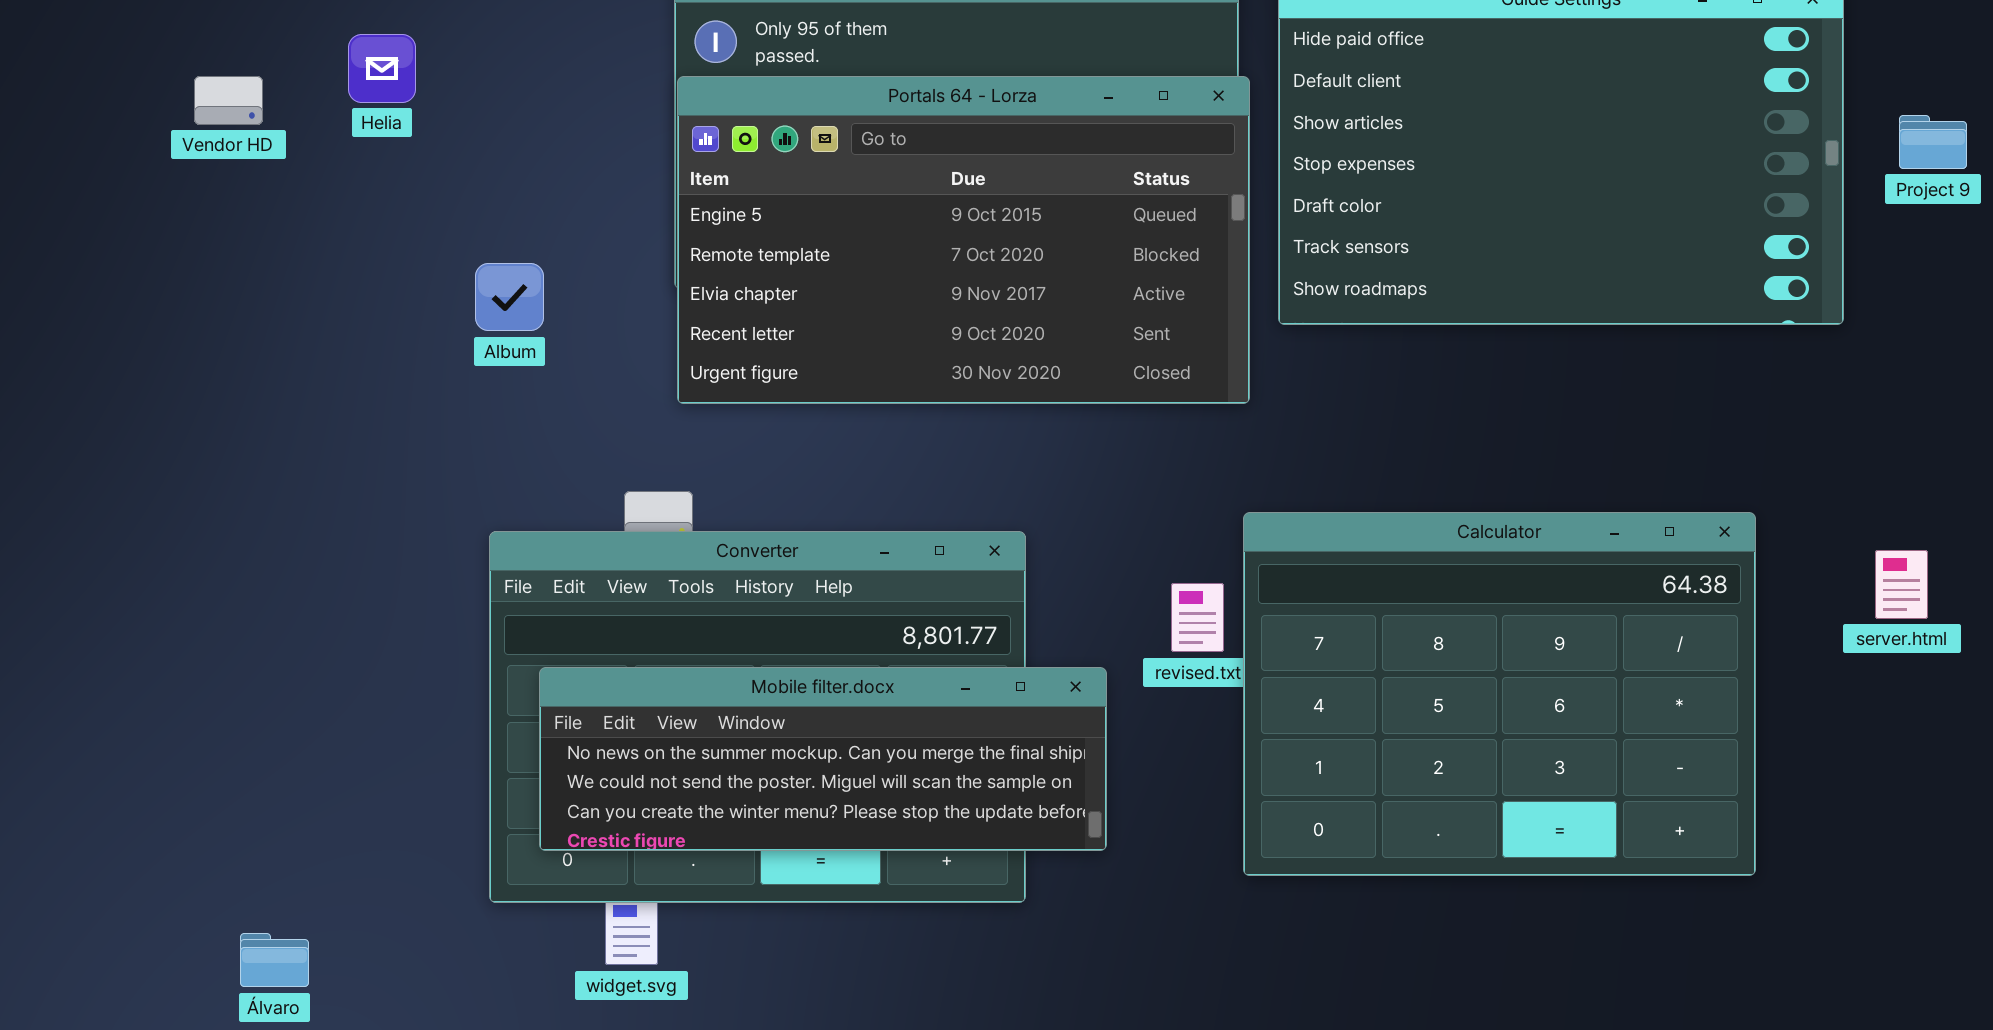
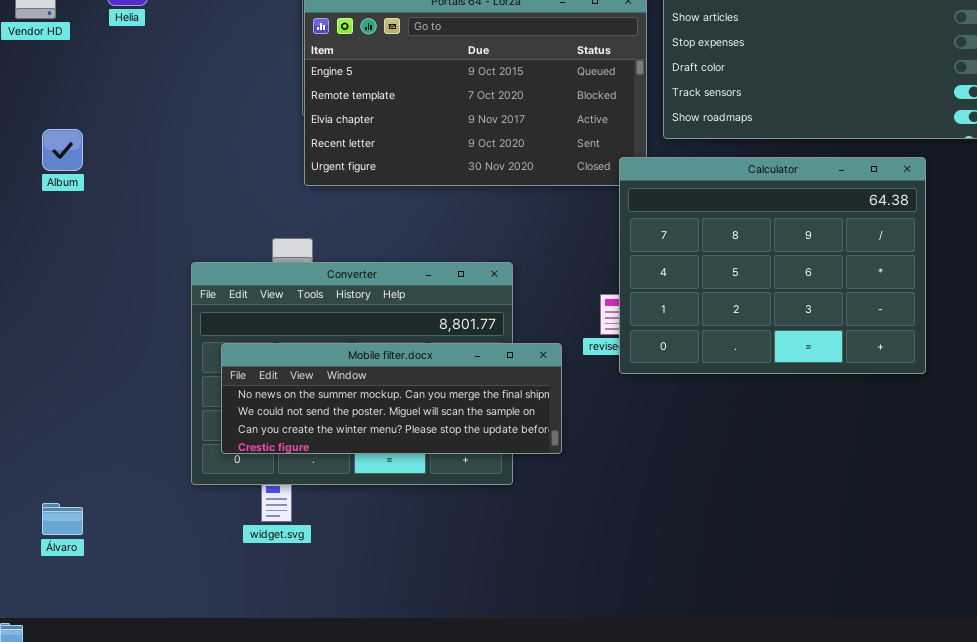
Album: [475,263,544,331] -> [42,129,83,171], moved
Calculator: [1243,512,1756,876] -> [619,157,926,374], moved

